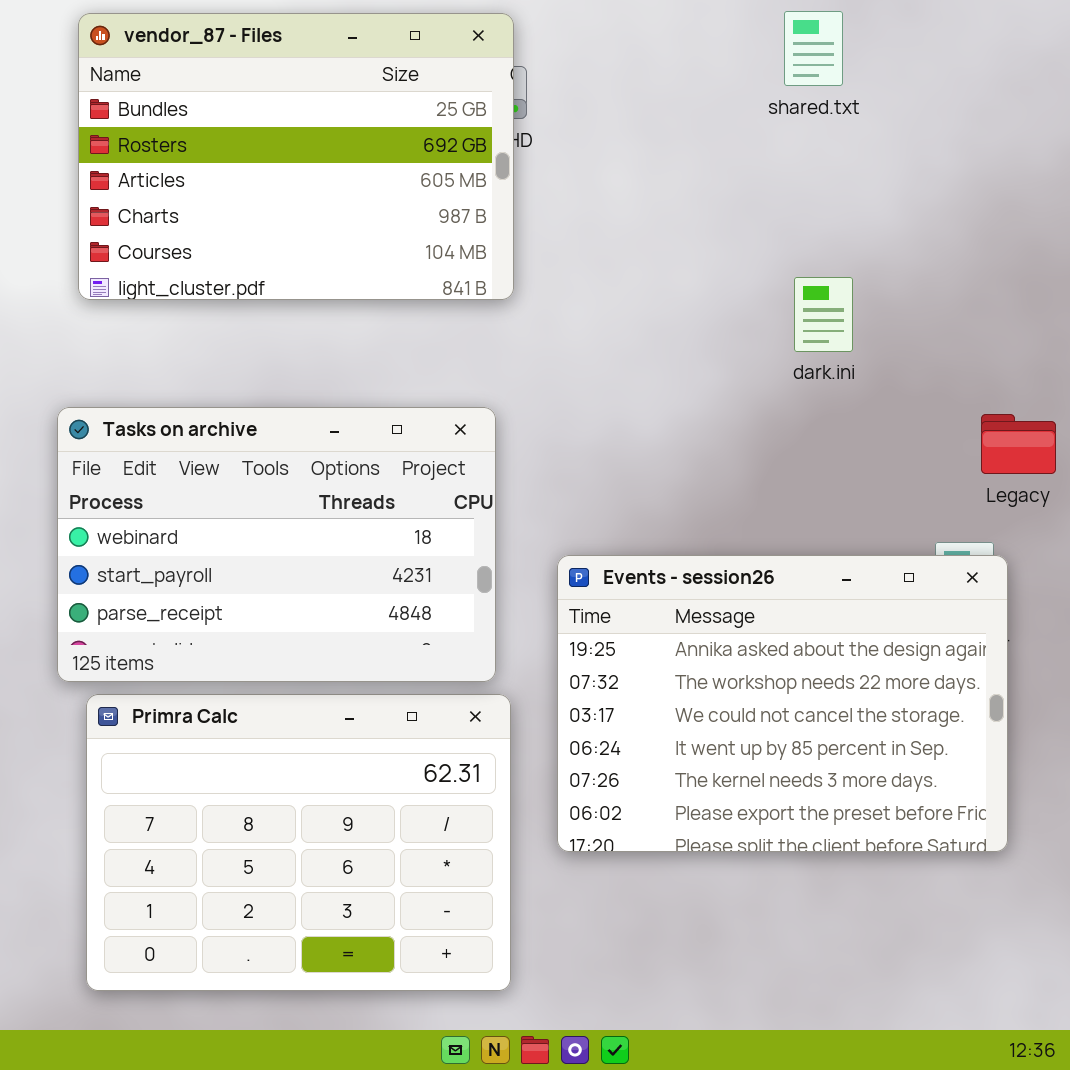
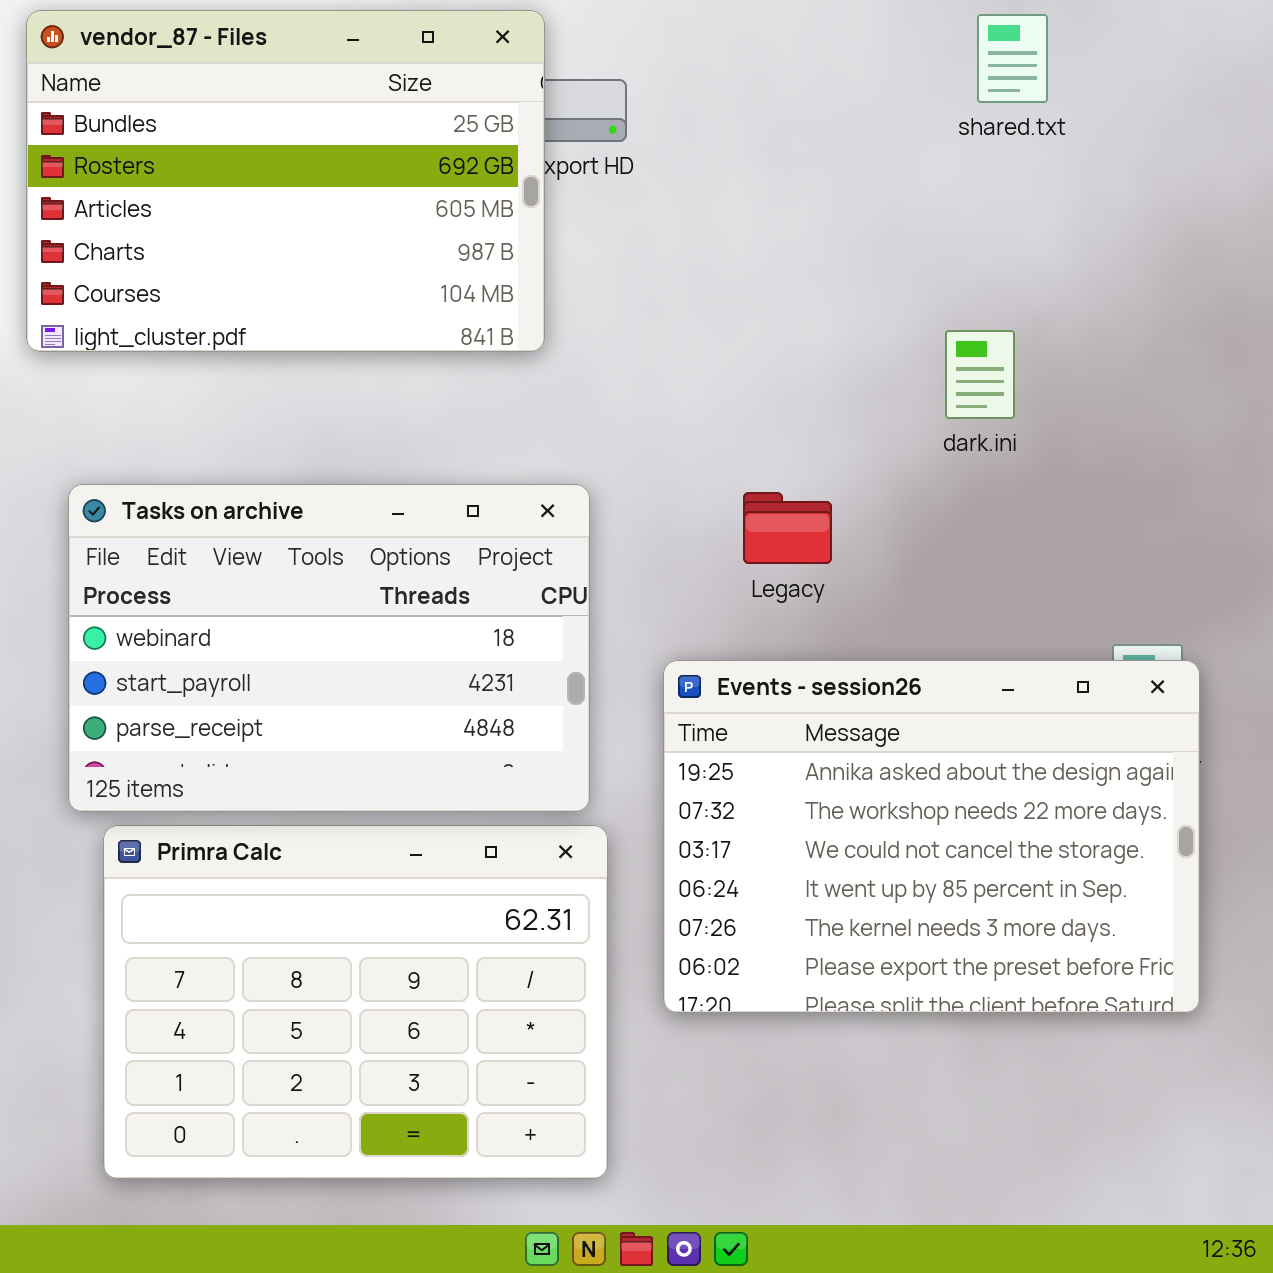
shared.txt: [784,11,843,86] -> [977,14,1048,103], moved
vendor_87 - Files: [78,13,514,300] -> [26,10,545,352], moved
Legacy: [981,414,1056,474] -> [743,492,832,564], moved

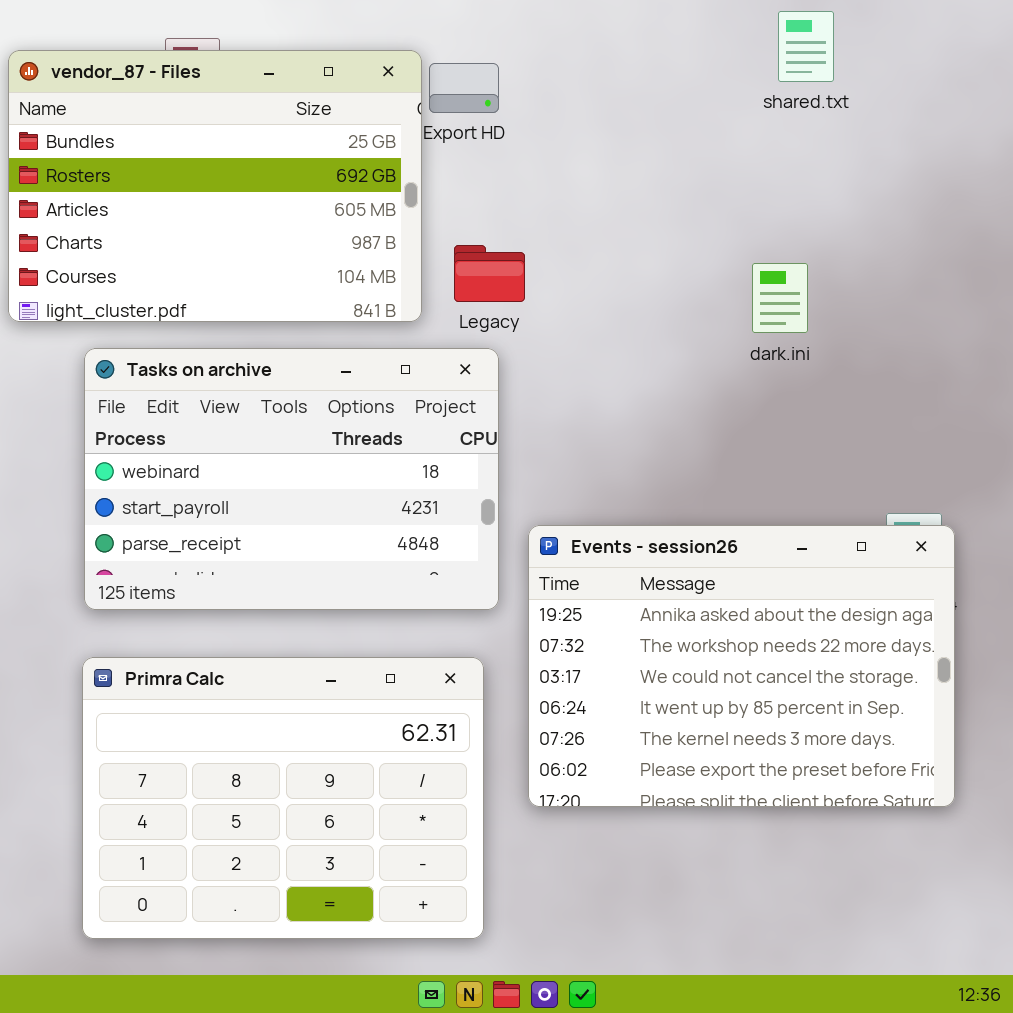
vendor_87 - Files: [26,10,545,352] -> [8,50,422,322], moved
Tasks on archive: [68,484,590,812] -> [84,348,499,610], moved
Legacy: [743,492,832,564] -> [454,245,525,302], moved

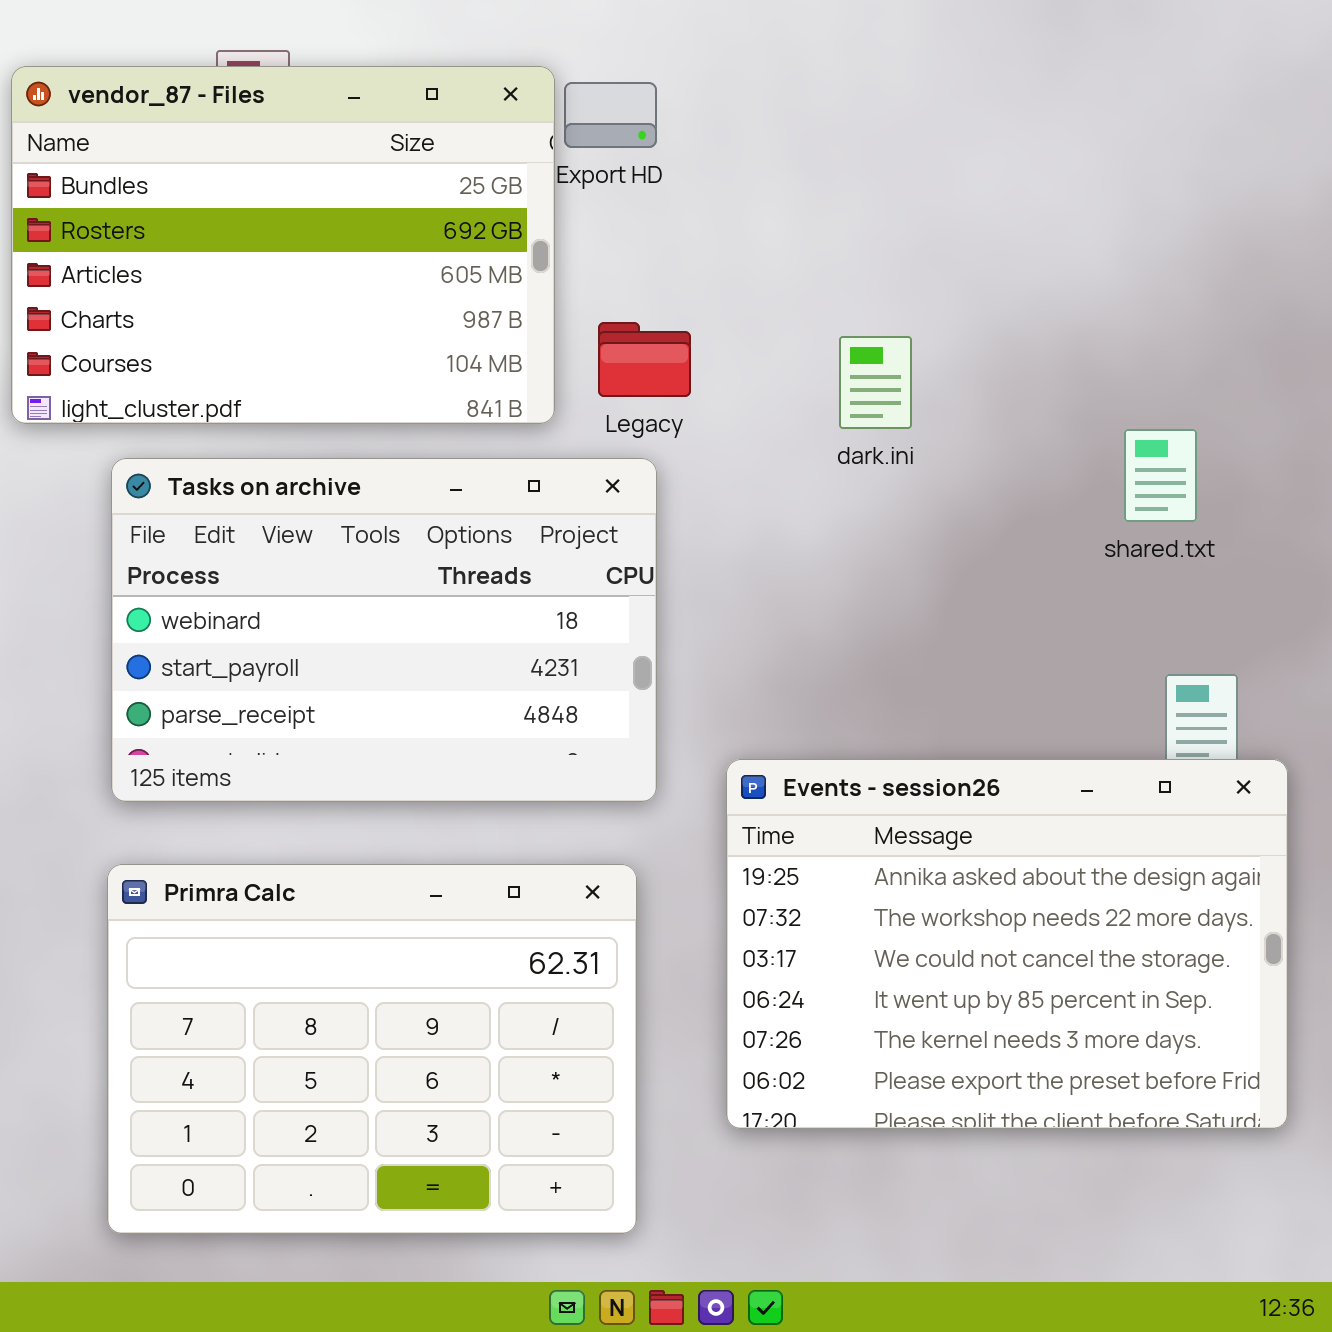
shared.txt: [778,11,834,82] -> [1124,429,1197,522], moved
dark.ini: [752,263,808,333] -> [839,336,912,429], moved
Events - session26: [528,525,955,807] -> [726,759,1288,1129], moved

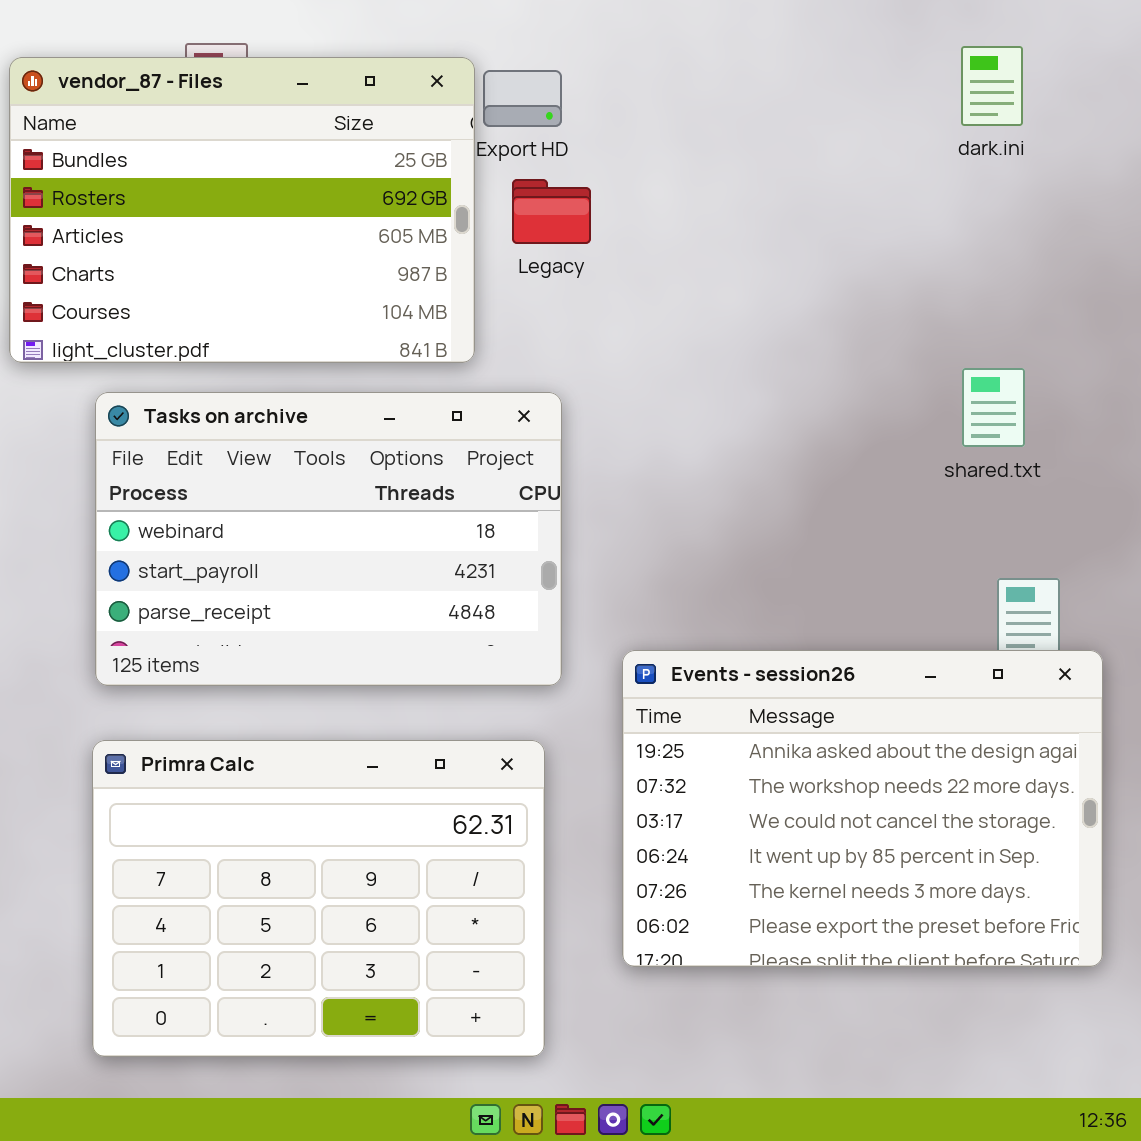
Legacy: [598,322,691,397] -> [512,179,591,244], moved
dark.ini: [839,336,912,429] -> [961,46,1023,126], moved

